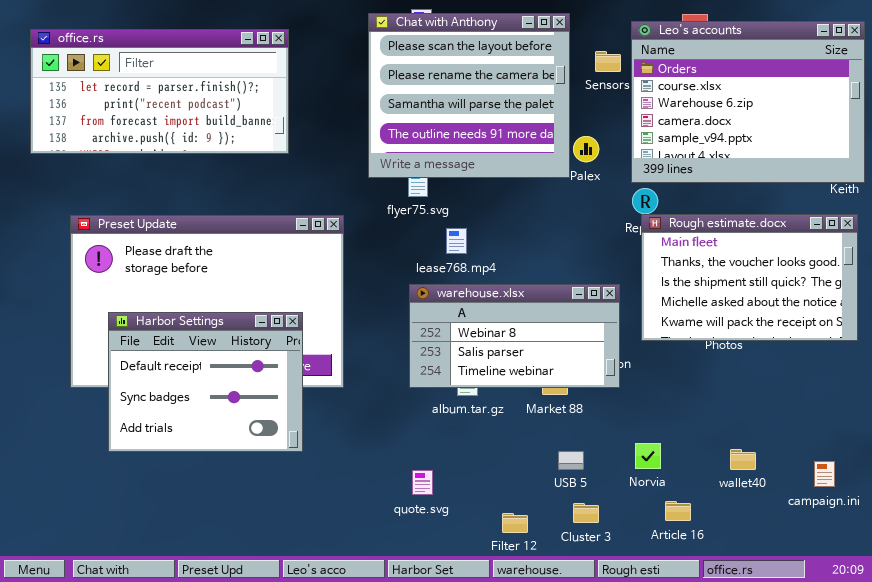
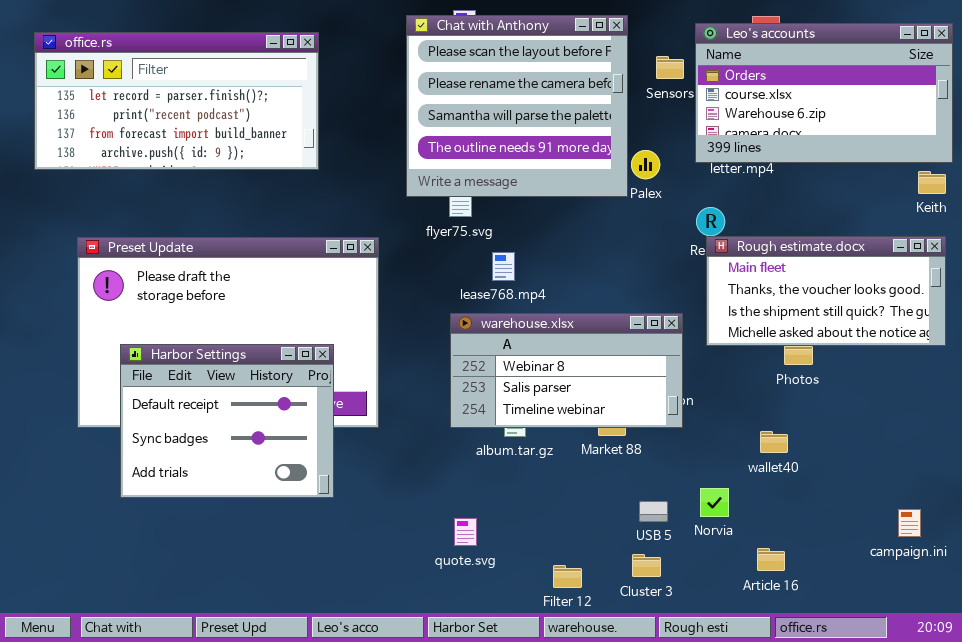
Leo's accounts: [631,21,865,183] -> [695,23,953,163], resized
Rough estimate.docx: [641,214,858,341] -> [706,236,946,346], resized
wallet40: [730,449,756,470] -> [760,431,788,453], moved
USB 5: [558,451,584,470] -> [639,501,668,522], moved
Article 16: [665,501,691,521] -> [757,548,785,571], moved

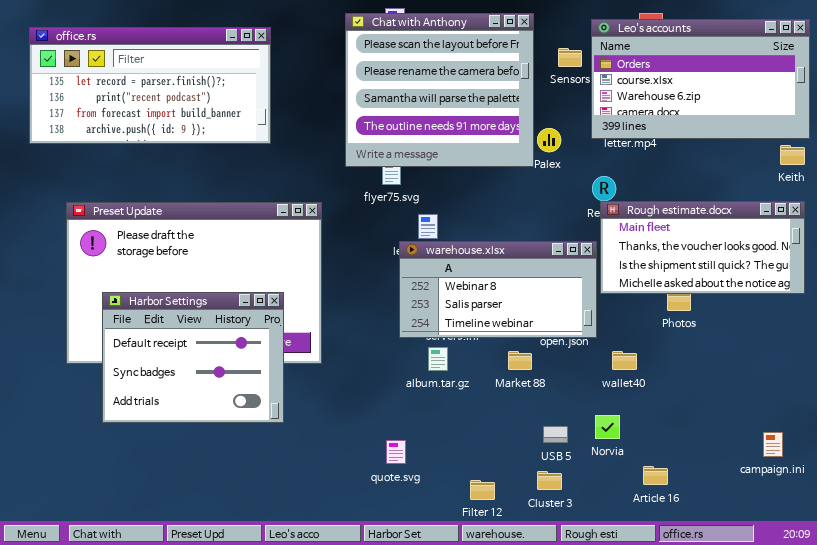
warehouse.xlsx: [450,313,683,428] -> [399,241,597,338], moved
wallet40: [760,431,788,453] -> [612,351,637,370], moved

